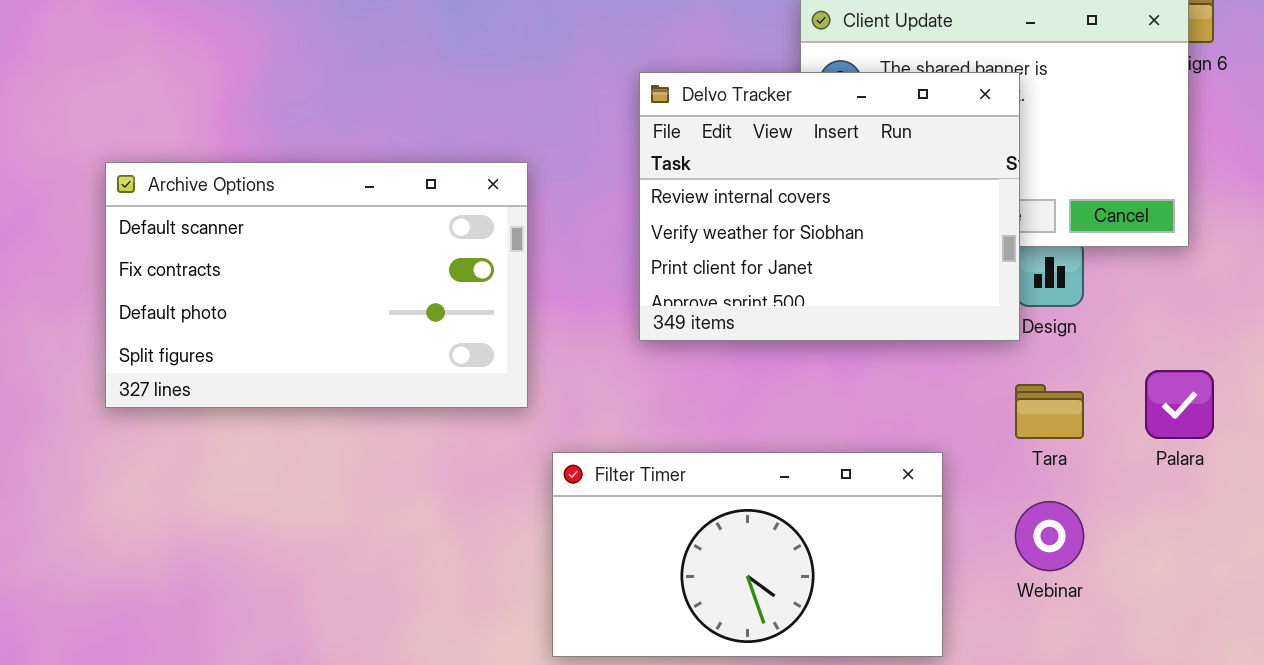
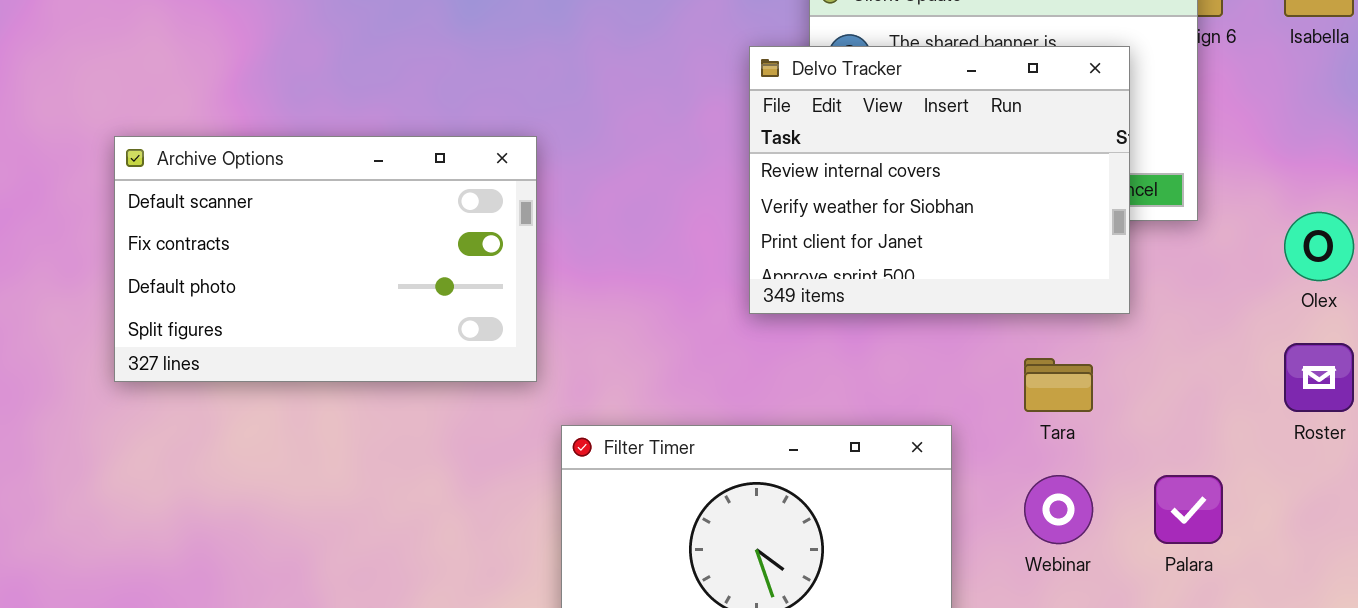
Delvo Tracker: [639,72,1020,341] -> [749,46,1130,314], moved
Palara: [1145,370,1214,439] -> [1154,475,1223,544], moved

